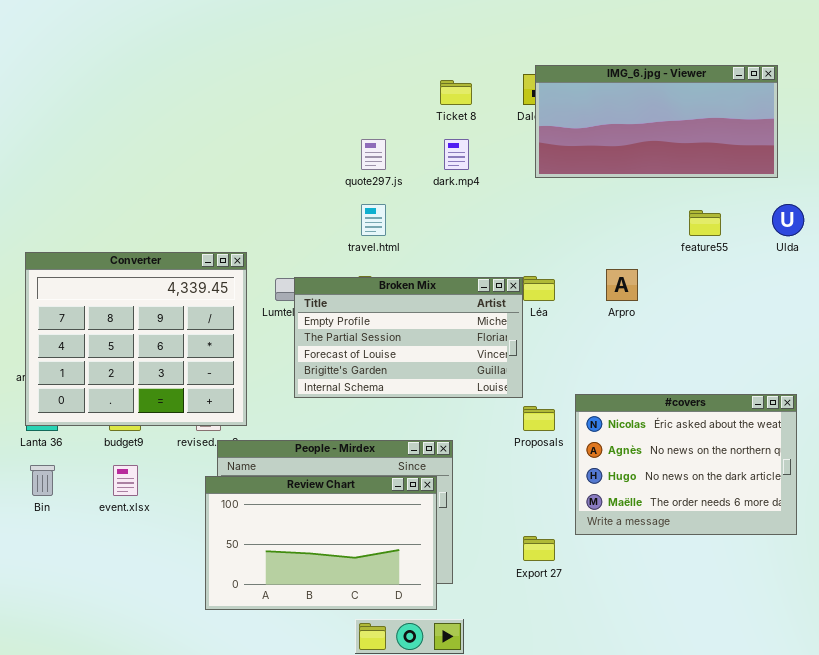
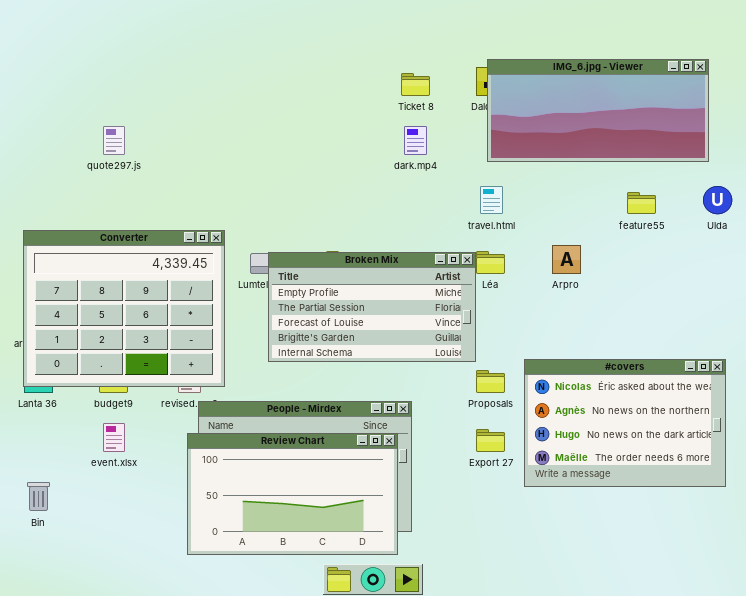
quote297.js: [361,139,386,170] -> [103,126,125,155], moved
travel.html: [361,204,386,236] -> [480,186,503,214], moved
Bin: [30,465,55,496] -> [27,482,50,511], moved
Export 27: [523,536,555,561] -> [476,429,505,452], moved

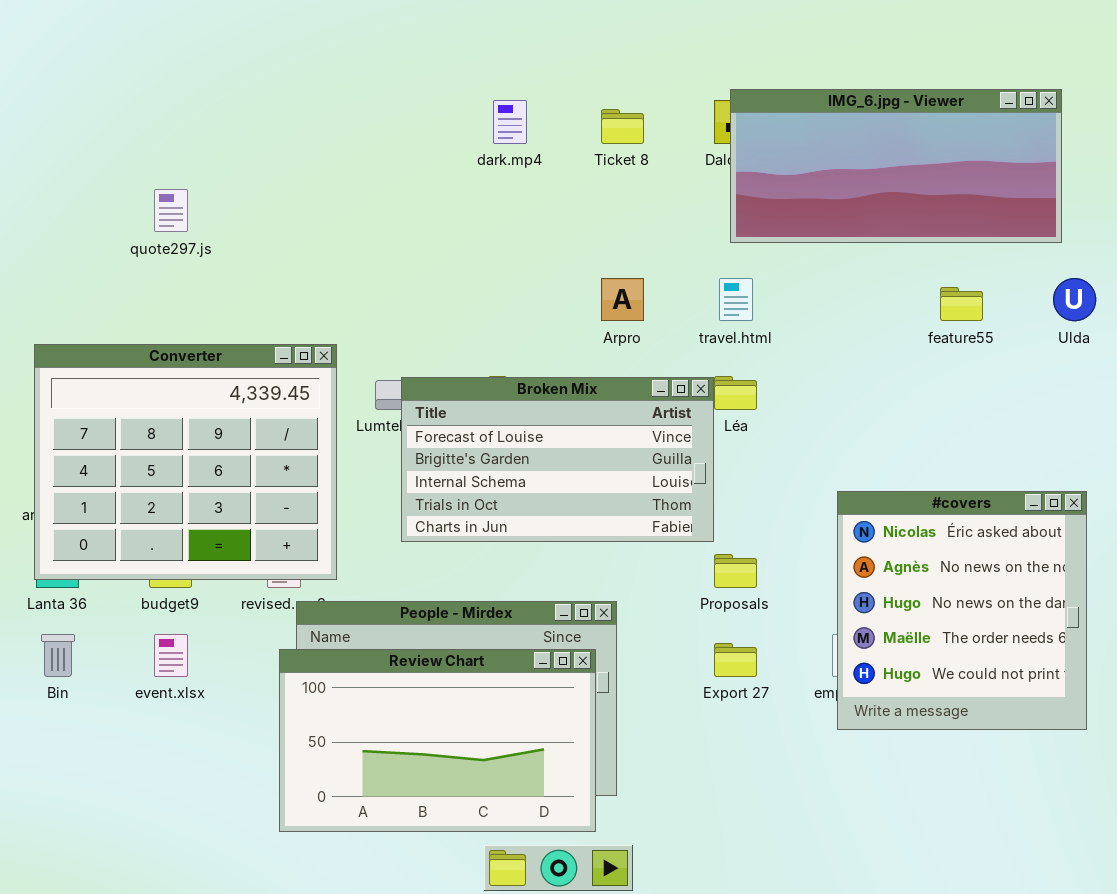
dark.mp4: [404,126,427,155] -> [493,100,527,144], moved
Arpro: [552,245,581,274] -> [601,278,644,321], moved
Broken Mix: [268,252,476,362] -> [401,377,714,542], scrolled down 2 rows
#covers: [524,359,726,487] -> [837,491,1087,730], resized
Bin: [27,482,50,511] -> [41,634,75,677], moved

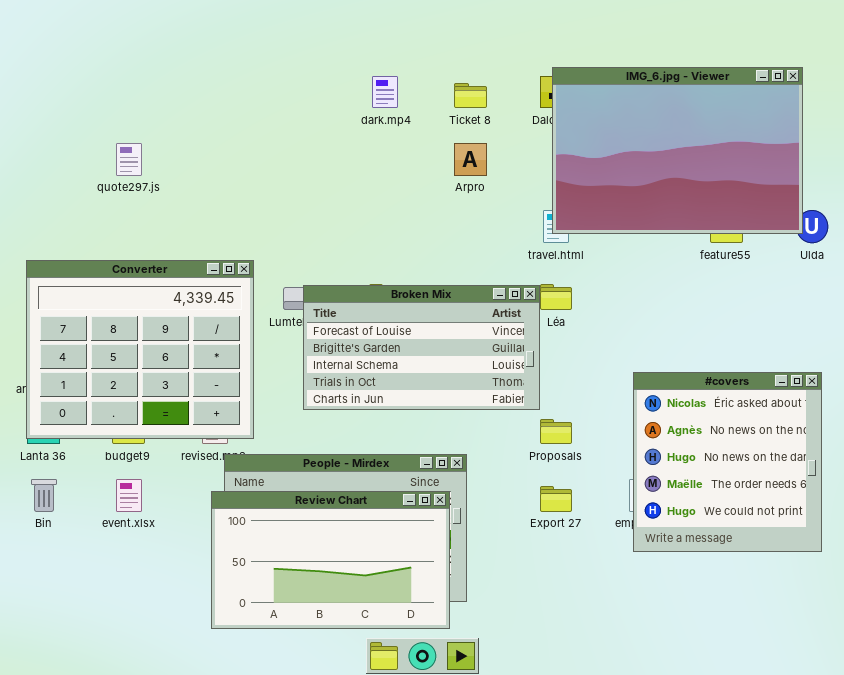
IMG_6.jpg - Viewer: [730,89,1062,243] -> [552,67,803,234], resized
Arpro: [601,278,644,321] -> [454,143,487,176], moved

